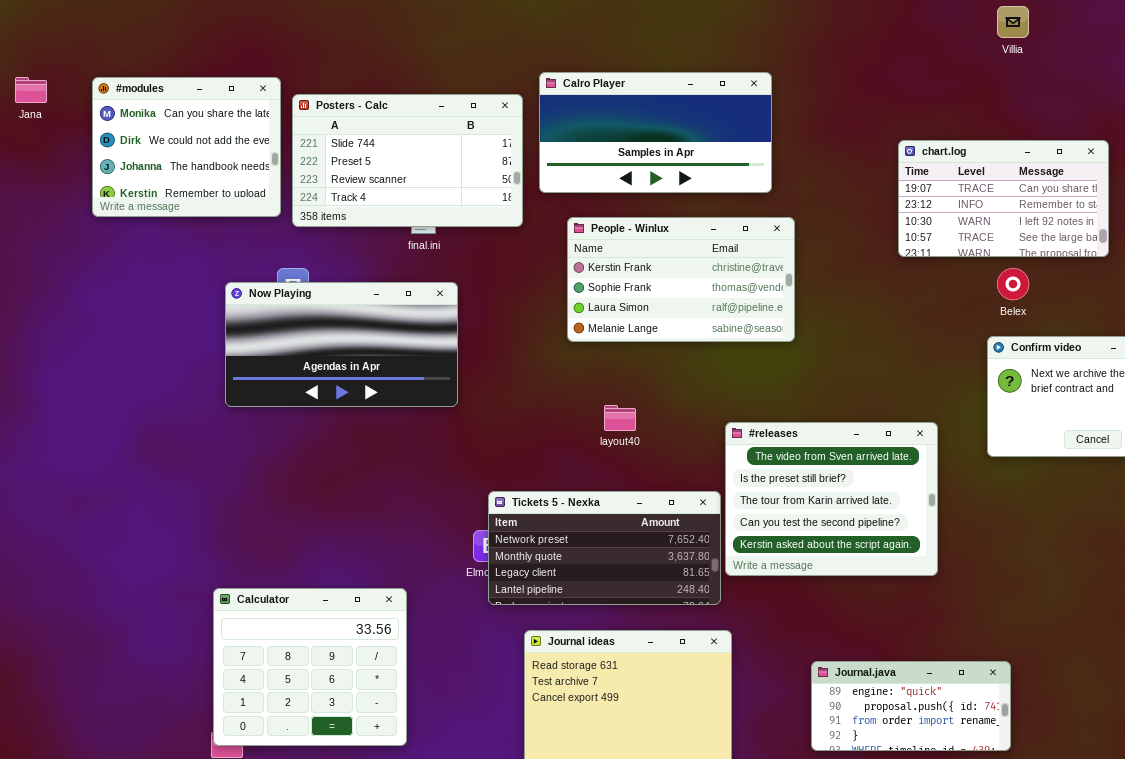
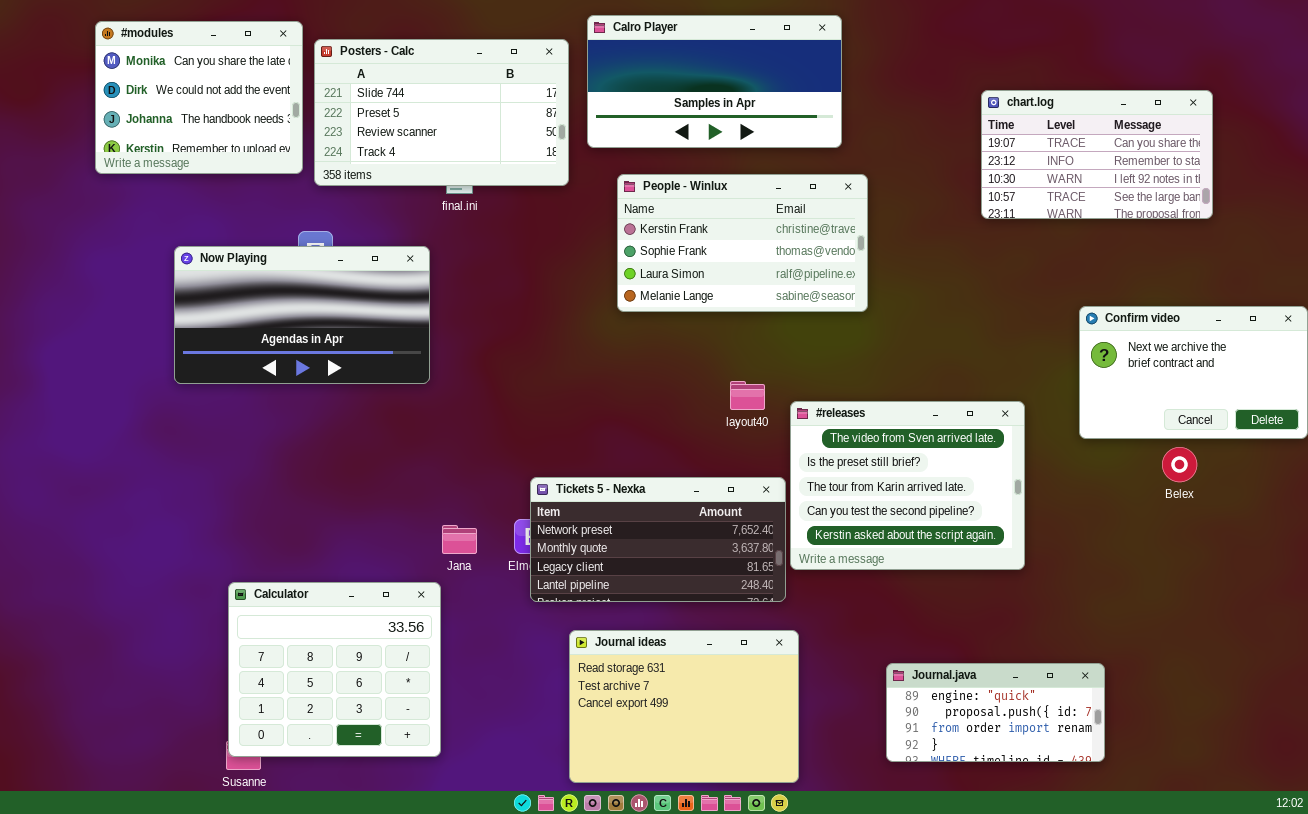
Jana: [15,77,47,103] -> [442,525,477,554], moved
Belex: [997,268,1029,300] -> [1162,447,1197,482], moved
Now Playing: [225,282,458,407] -> [174,246,430,384], moved
layout40: [604,405,636,431] -> [730,381,765,410], moved

